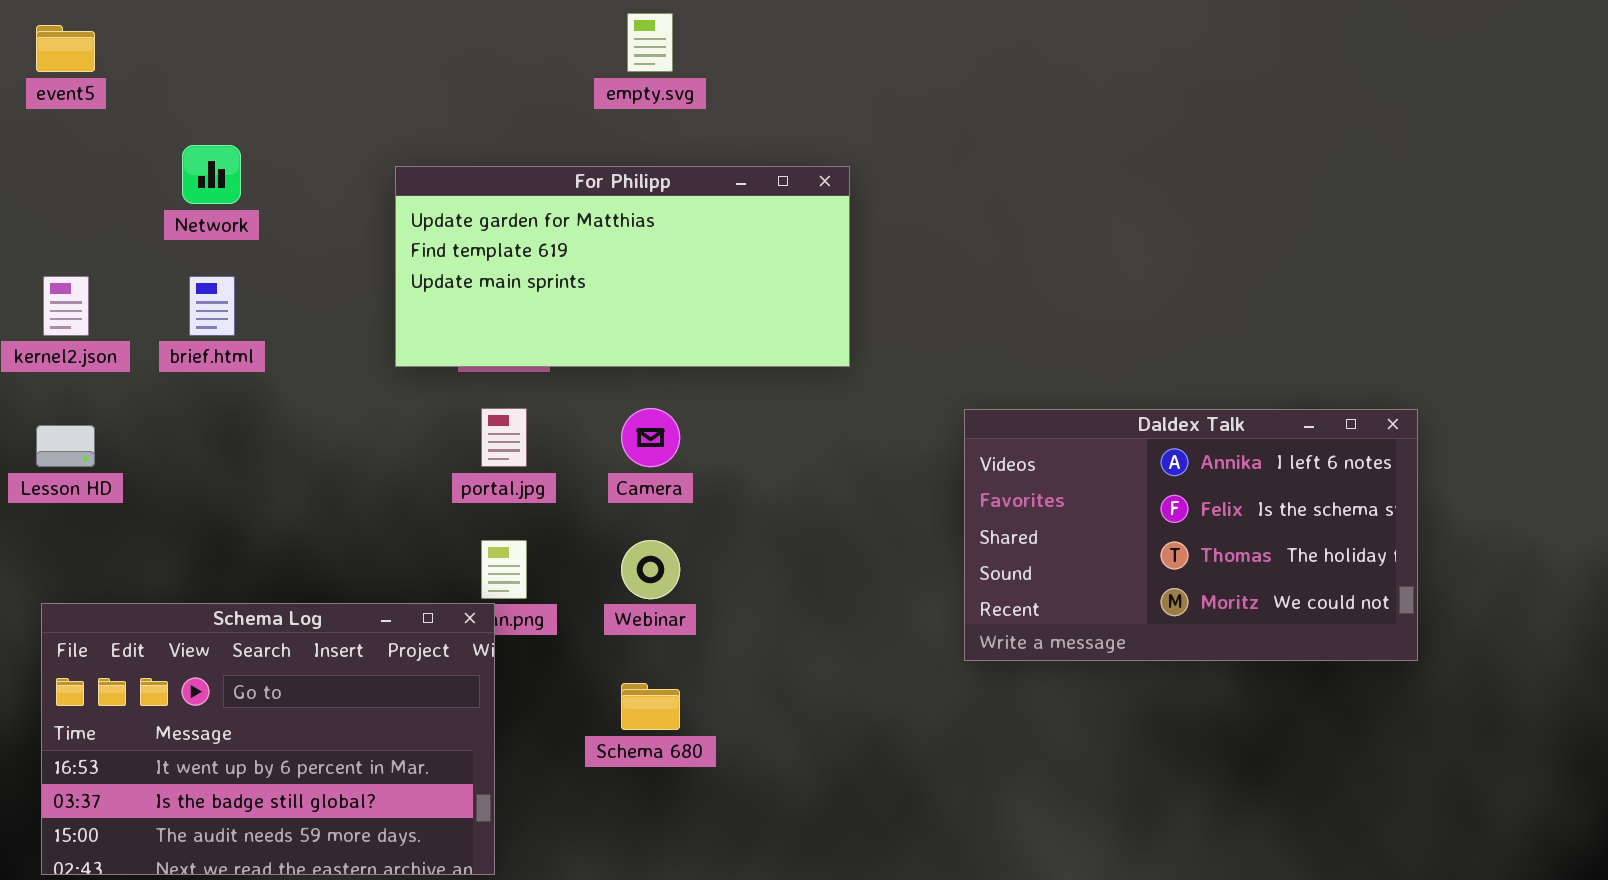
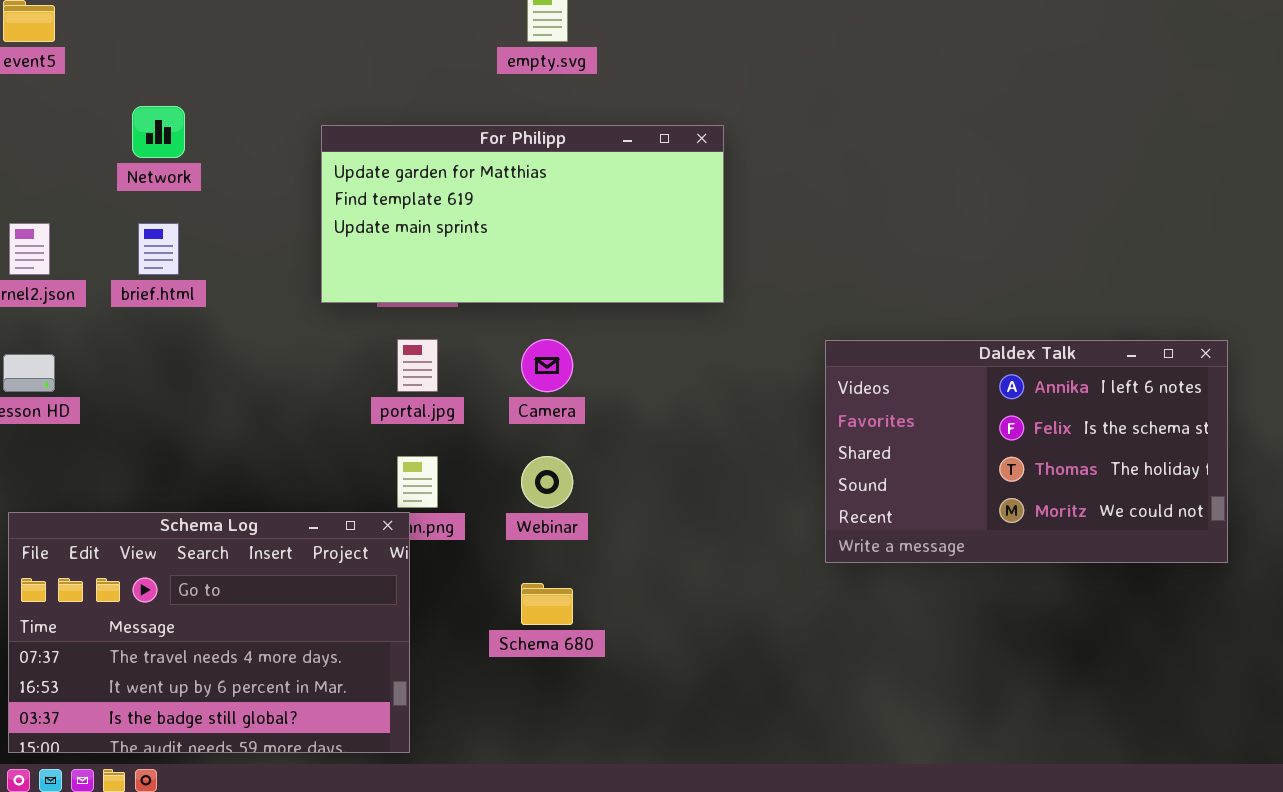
Schema Log: [41,603,495,875] -> [8,512,410,753], scrolled up 1 row

